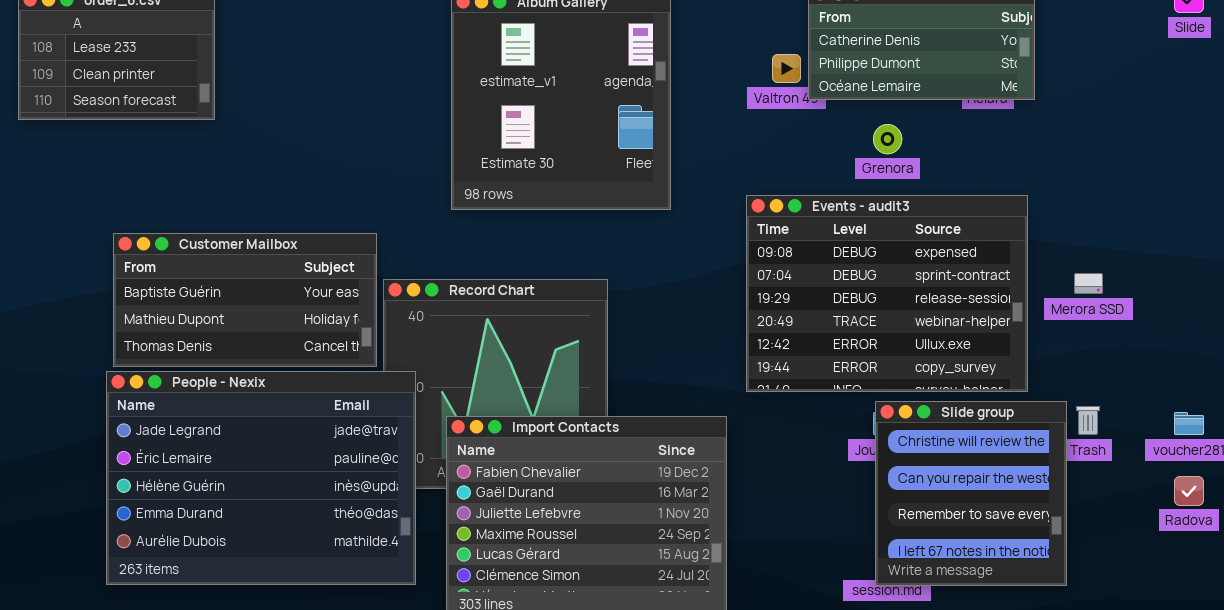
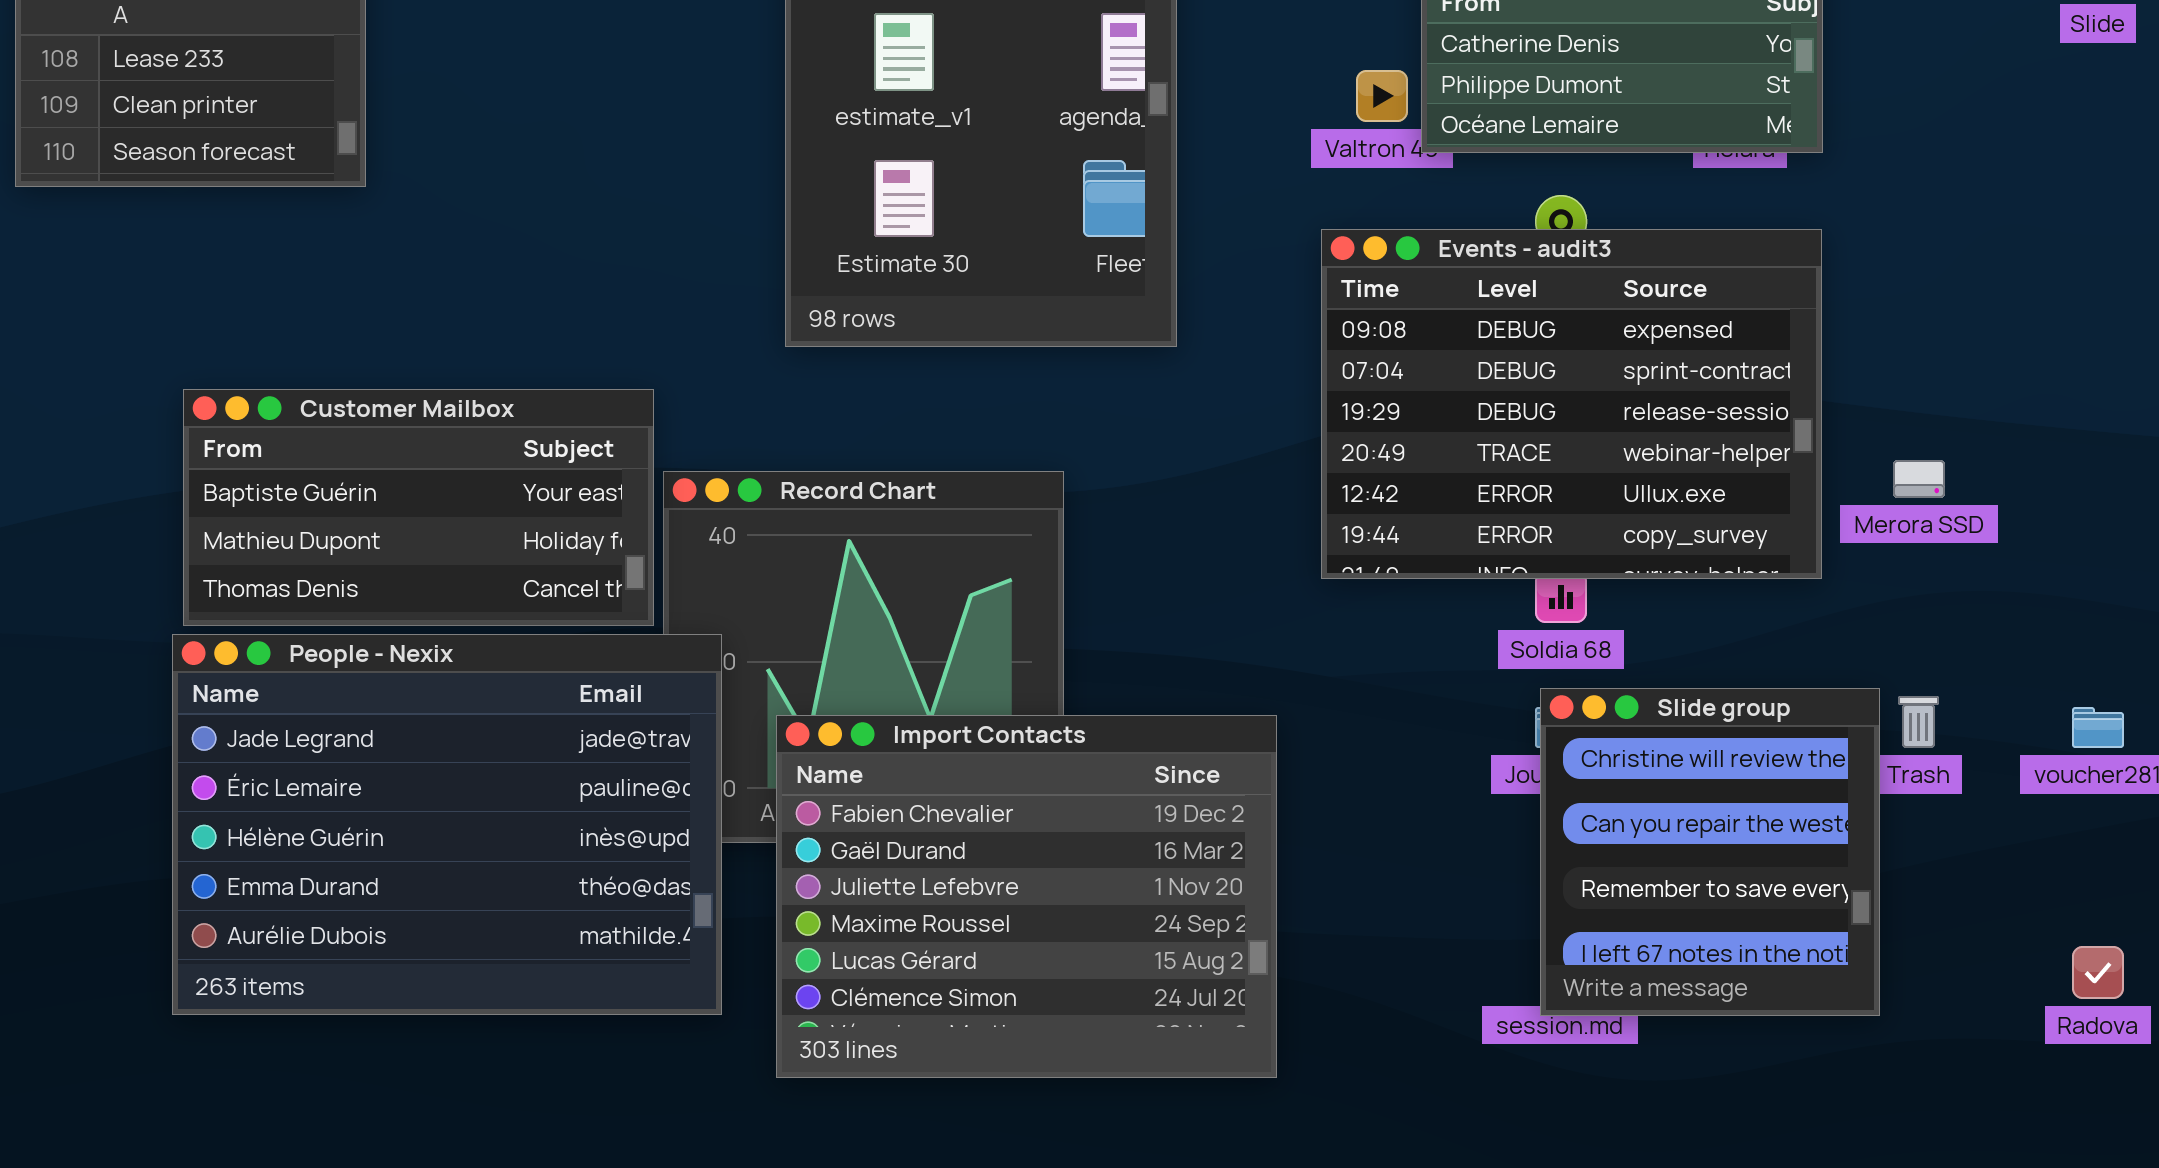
Events - audit3: [746,195,1028,392] -> [1321,229,1822,579], moved
Radova: [1174,476,1204,506] -> [2072,946,2124,999], moved

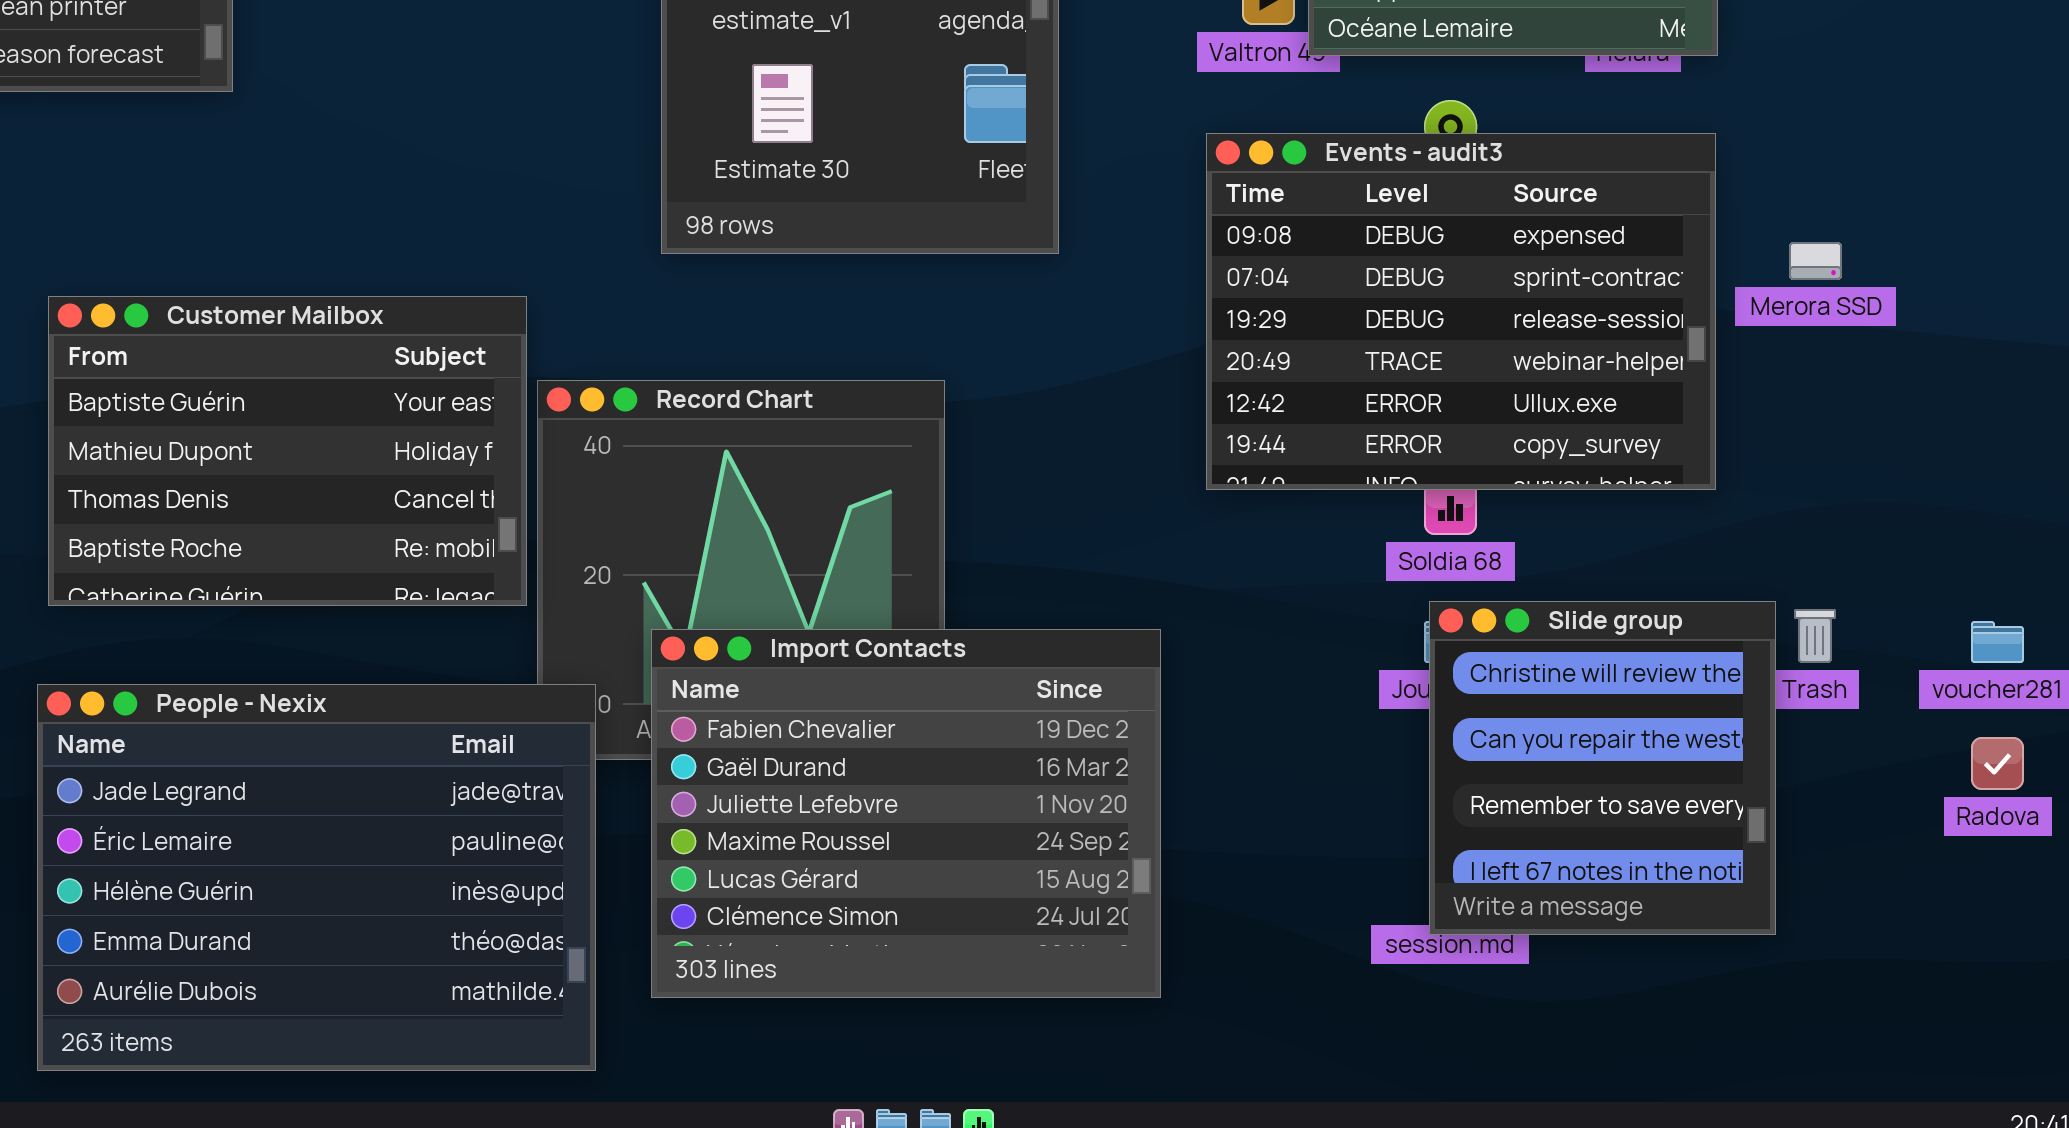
Customer Mailbox: [183,389,654,626] -> [48,296,527,606], resized
Merora SSD: [1893,460,1945,498] -> [1789,242,1842,280], moved
People - Nexix: [172,634,722,1015] -> [37,684,596,1071], moved
Radova: [2072,946,2124,999] -> [1971,737,2024,790], moved

